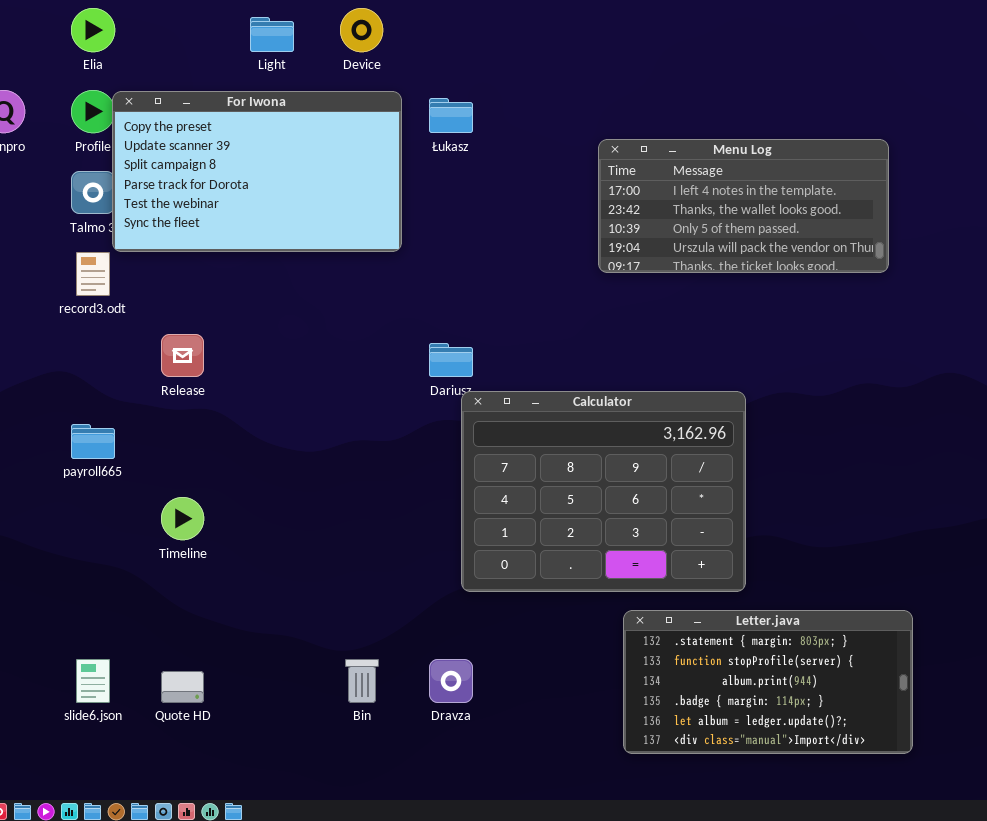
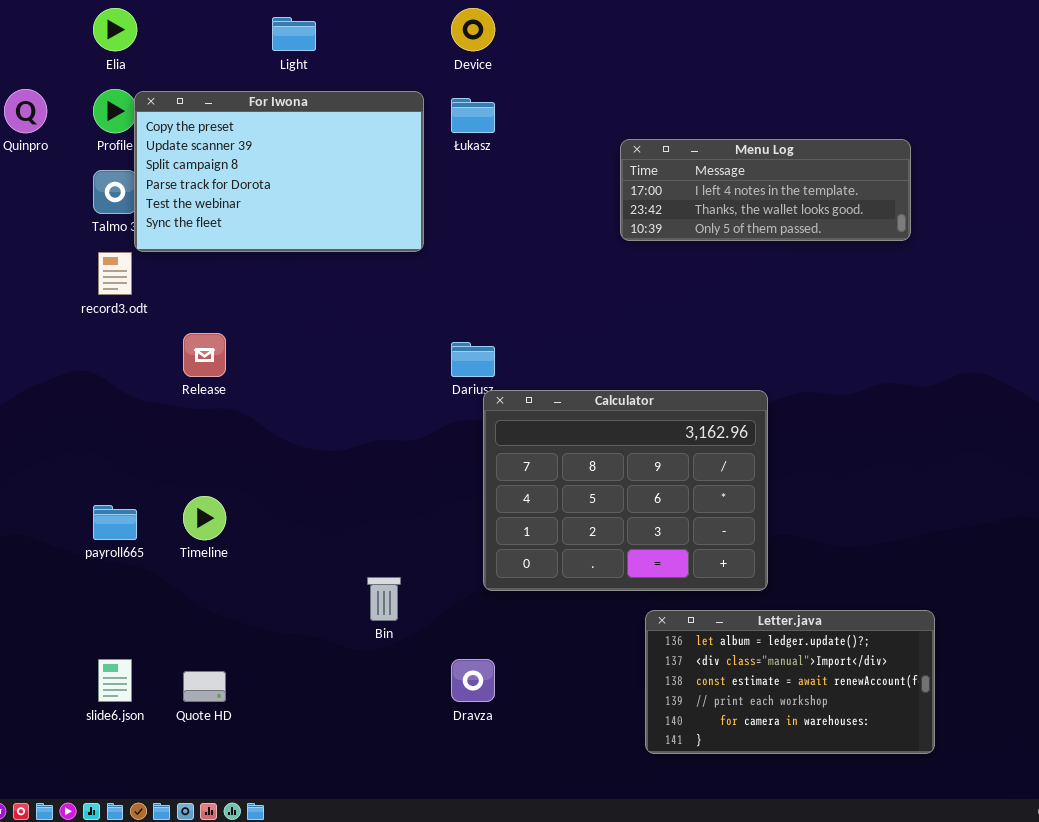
Device: [340,8,383,52] -> [451,8,495,51], moved
Menu Log: [598,139,889,273] -> [620,139,911,241], resized
payroll665: [71,424,115,459] -> [93,505,137,540], moved
Letter.java: [623,610,913,754] -> [645,610,935,754], scrolled down 4 rows
Bin: [345,659,379,703] -> [367,577,401,621], moved

